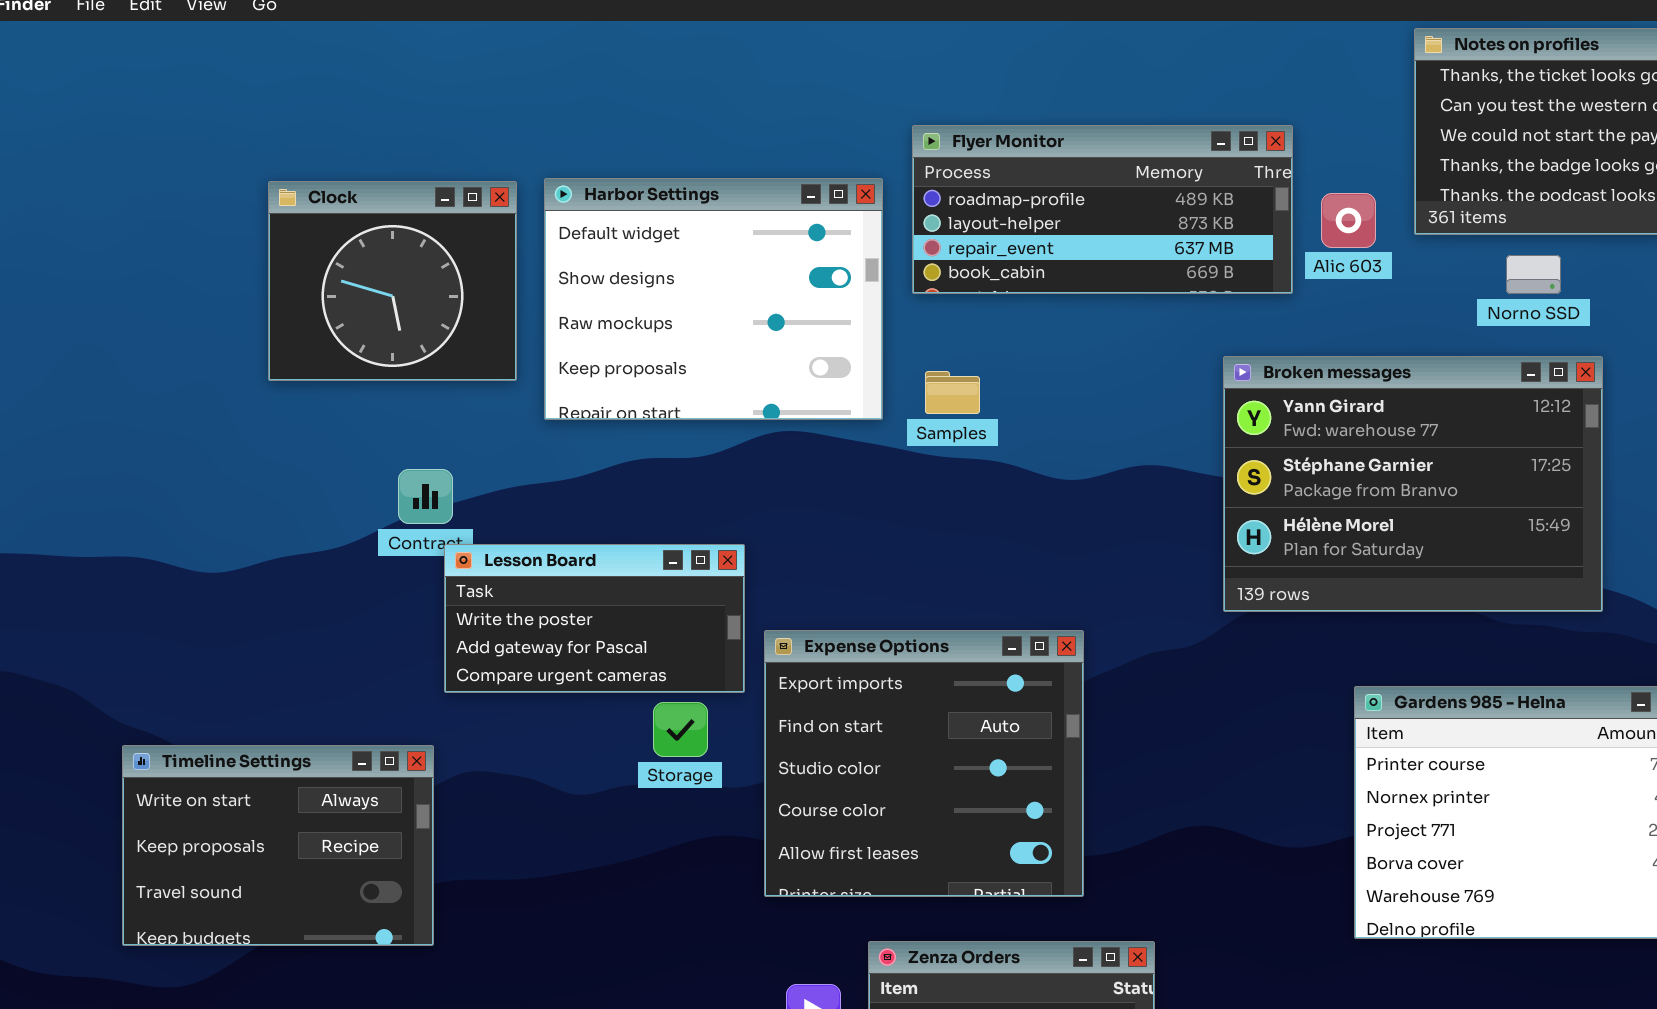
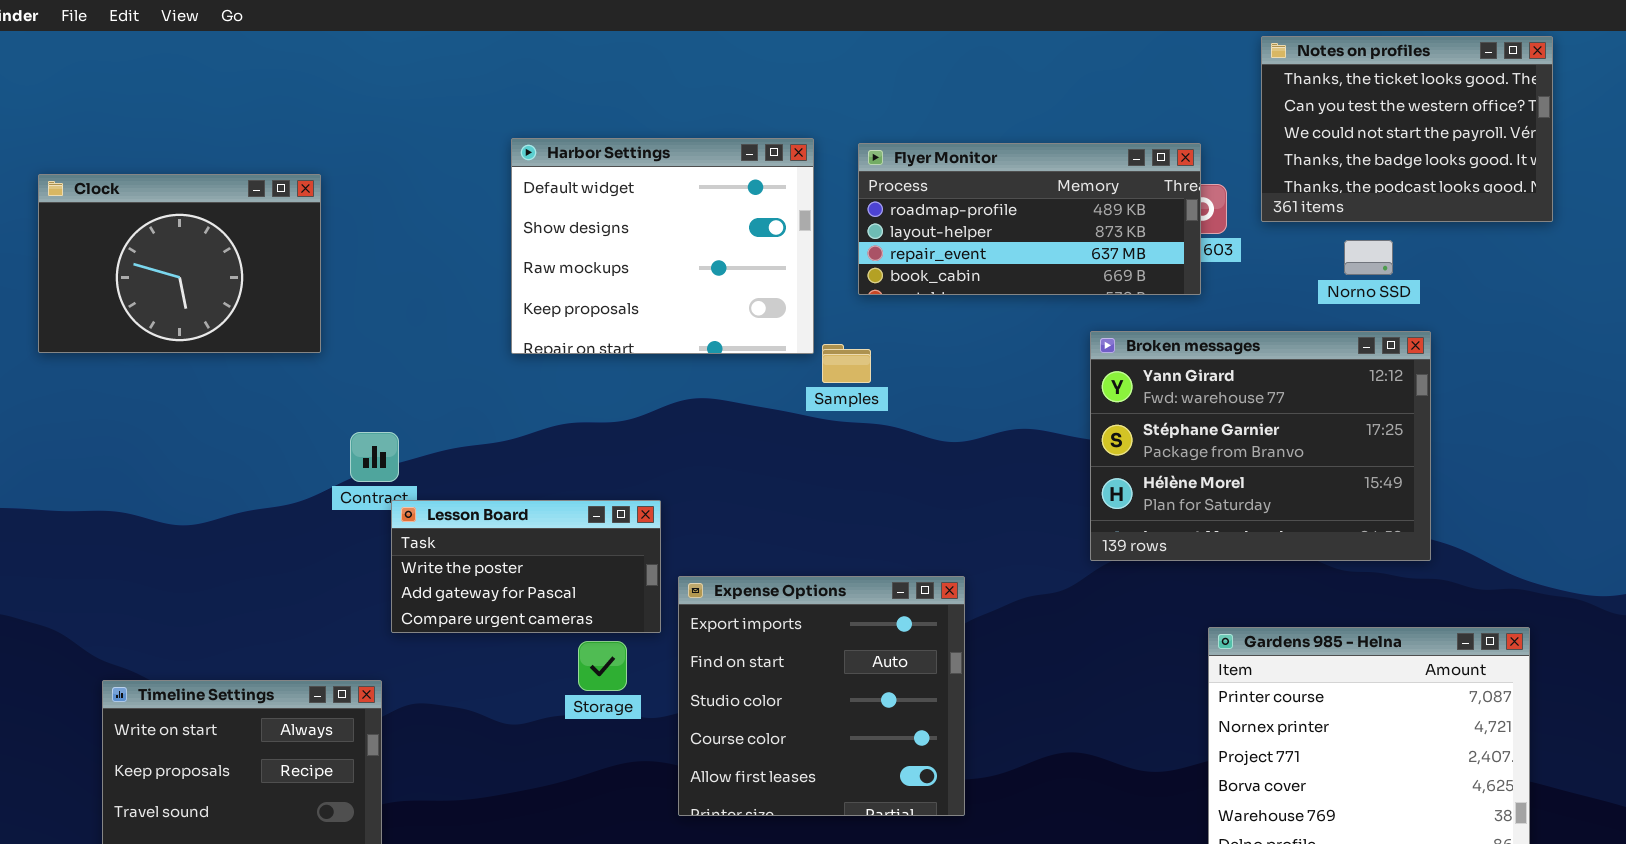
Flyer Monitor: [912,125,1293,294] -> [858,143,1201,295], moved
Harbor Settings: [544,178,883,420] -> [511,138,814,354], moved
Clock: [268,181,517,381] -> [38,174,321,353], moved, resized

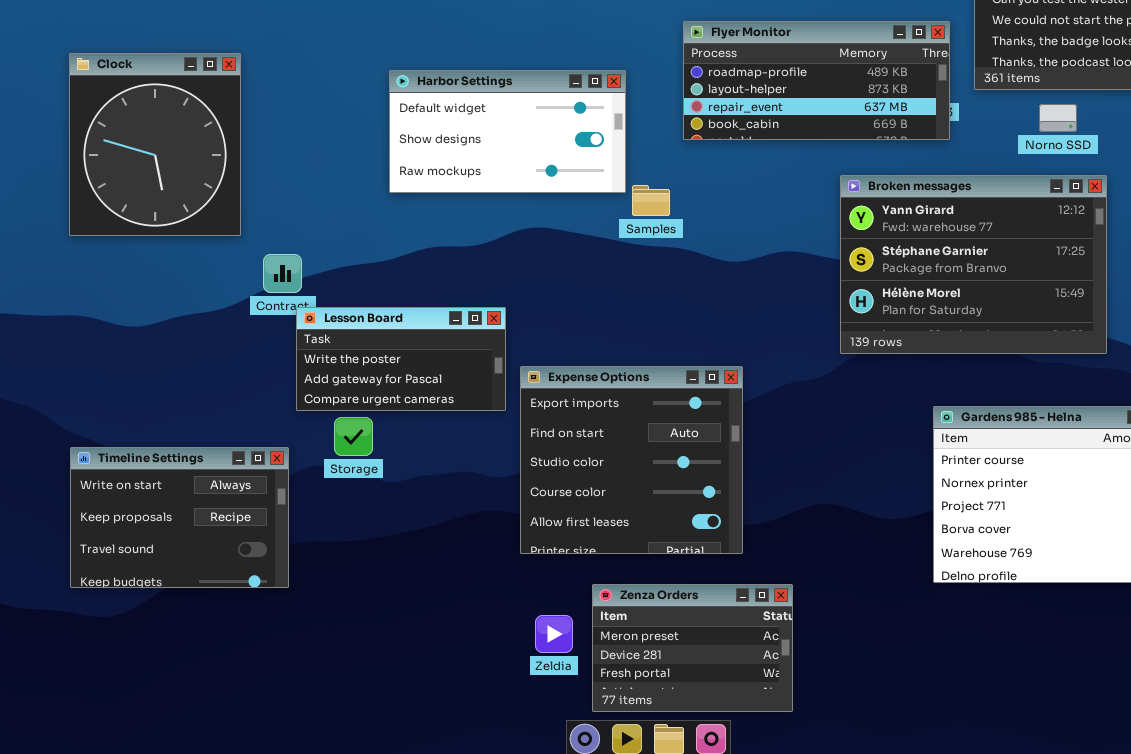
Harbor Settings: [511,138,814,354] -> [389,70,626,193], resized
Flyer Monitor: [858,143,1201,295] -> [683,21,950,140], moved
Clock: [38,174,321,353] -> [69,53,241,236], resized
Storage: [578,641,627,691] -> [334,417,373,456], moved

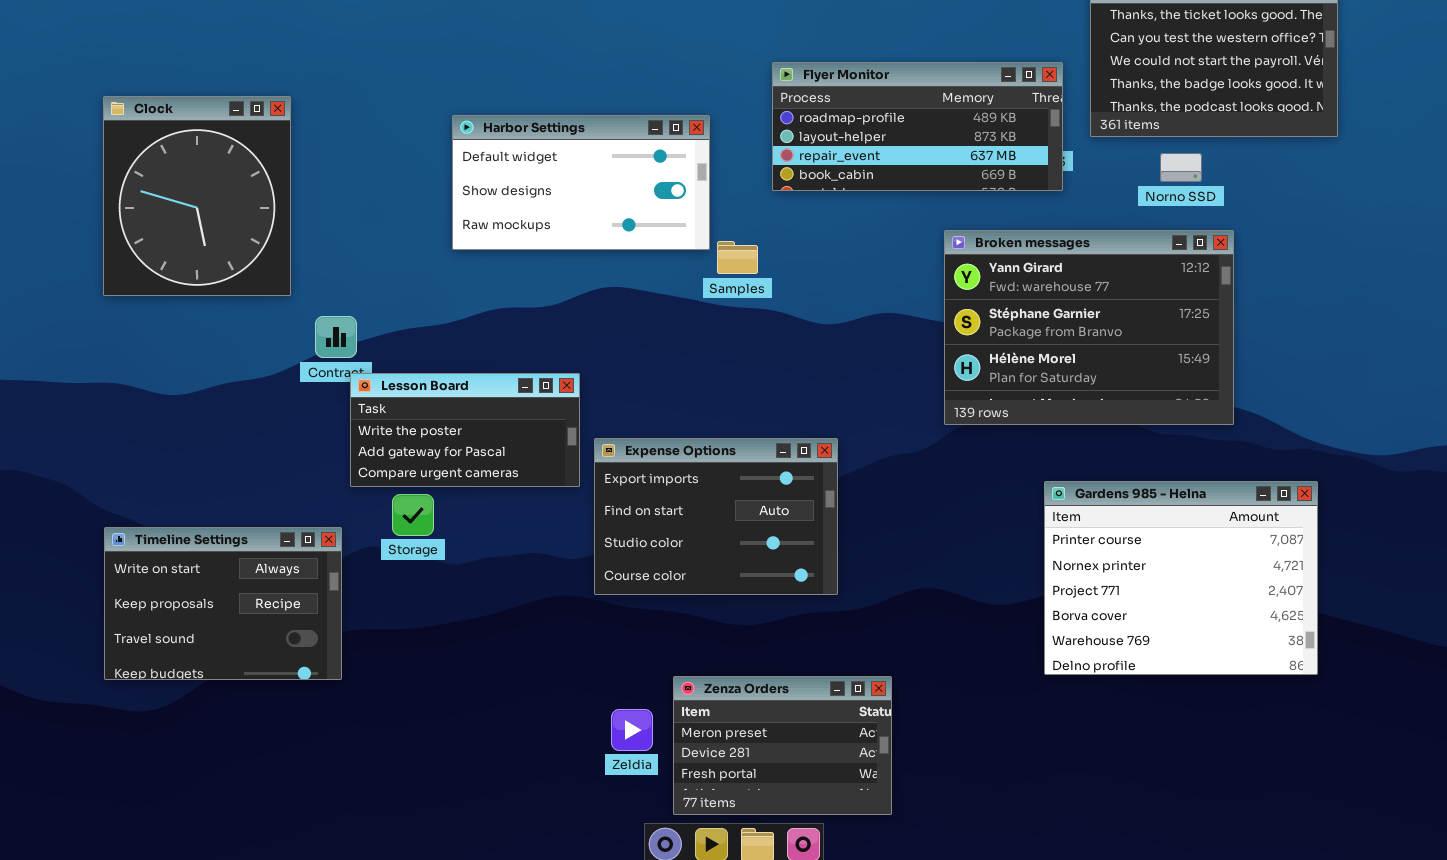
Expense Options: [520,366,743,554] -> [594,438,838,595], resized

